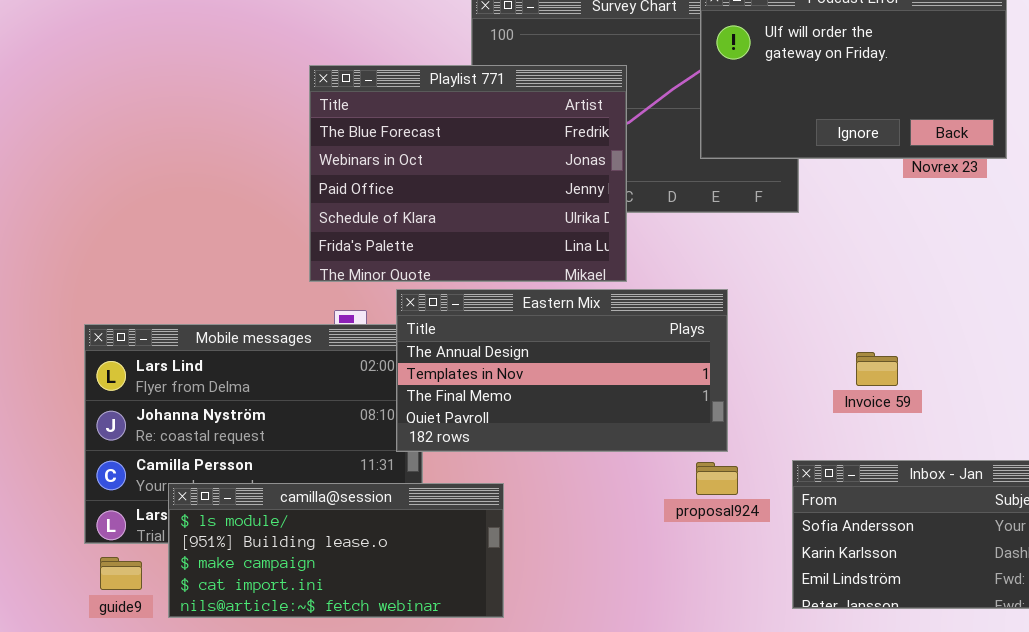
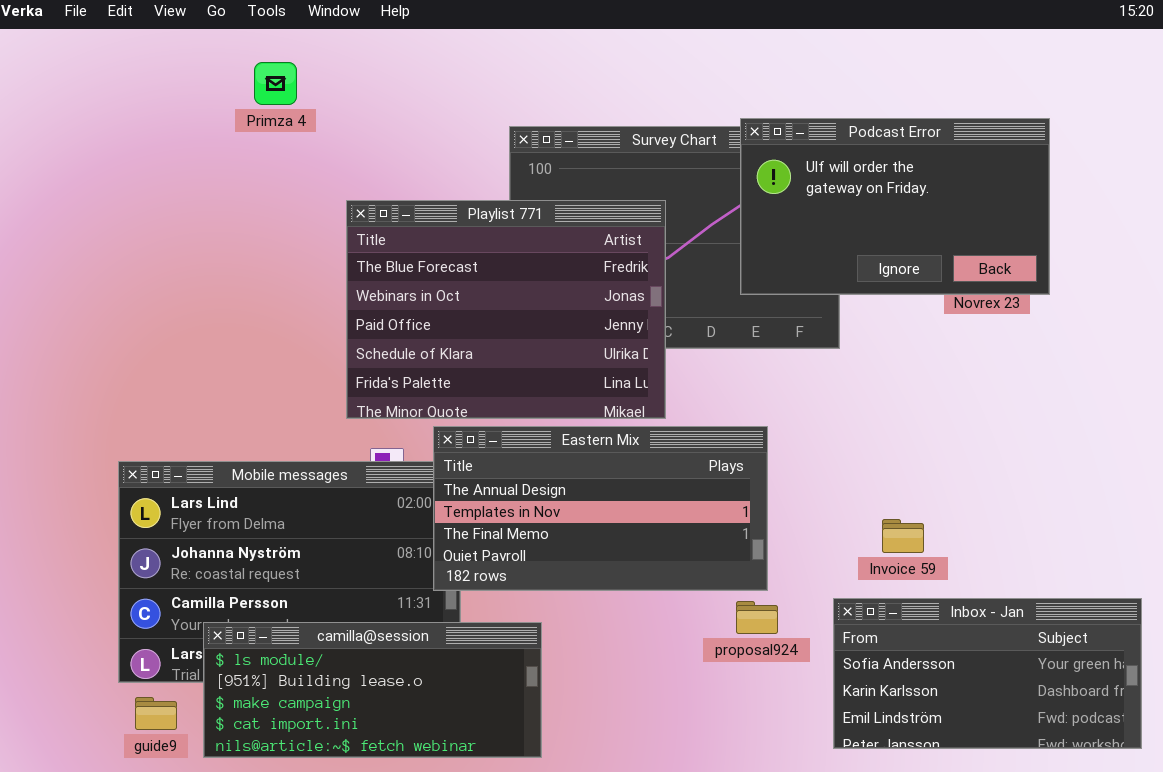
Invoice 59: [856,352,898,386] -> [882,519,924,553], moved

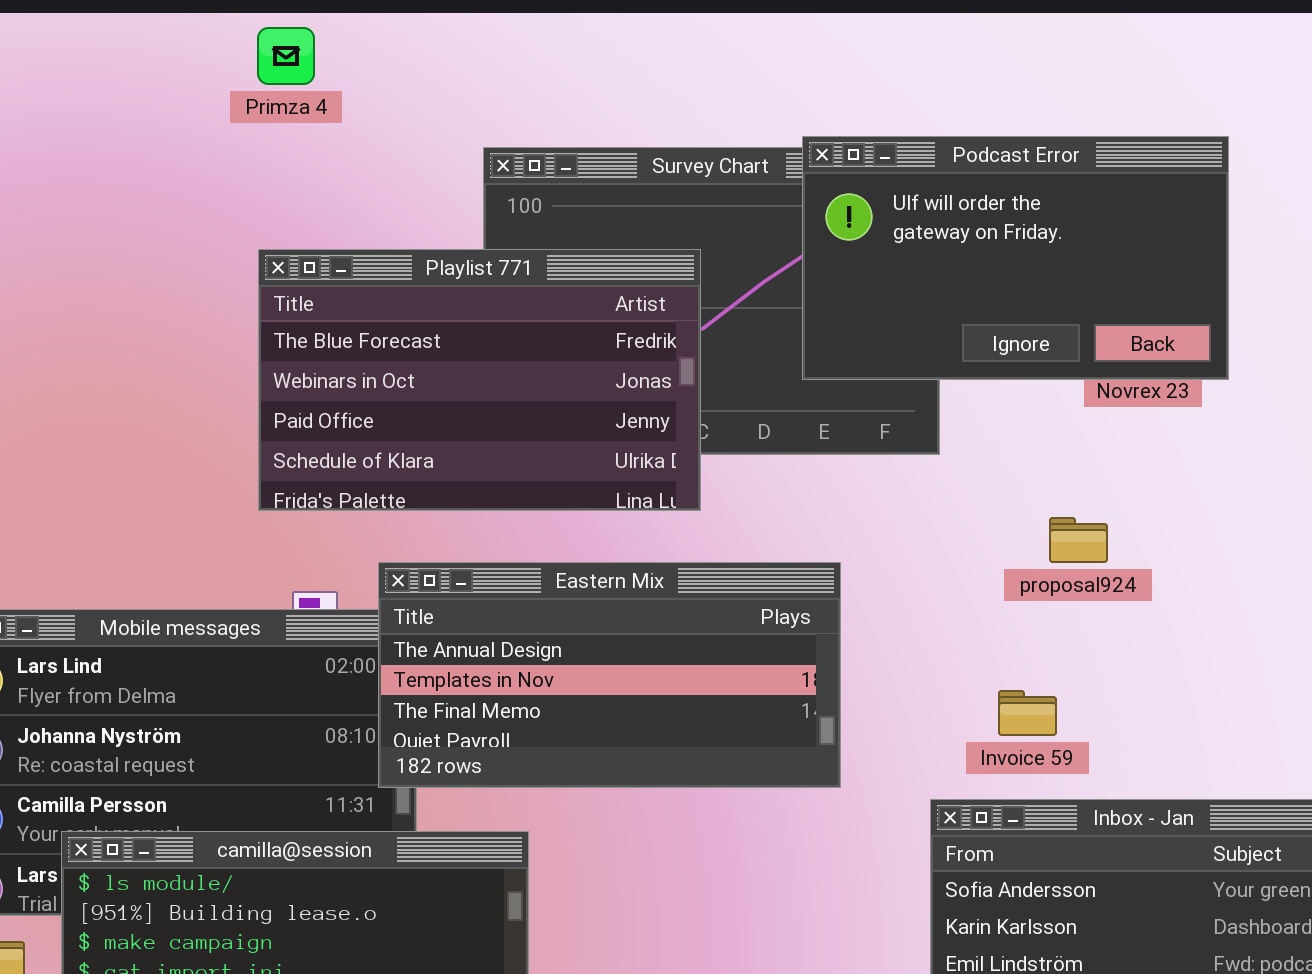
Primza 4: [254,62,297,105] -> [257,27,315,85], moved
Playlist 771: [346,200,666,419] -> [258,249,701,511], resized
proposal924: [736,601,778,634] -> [1049,517,1108,563], moved

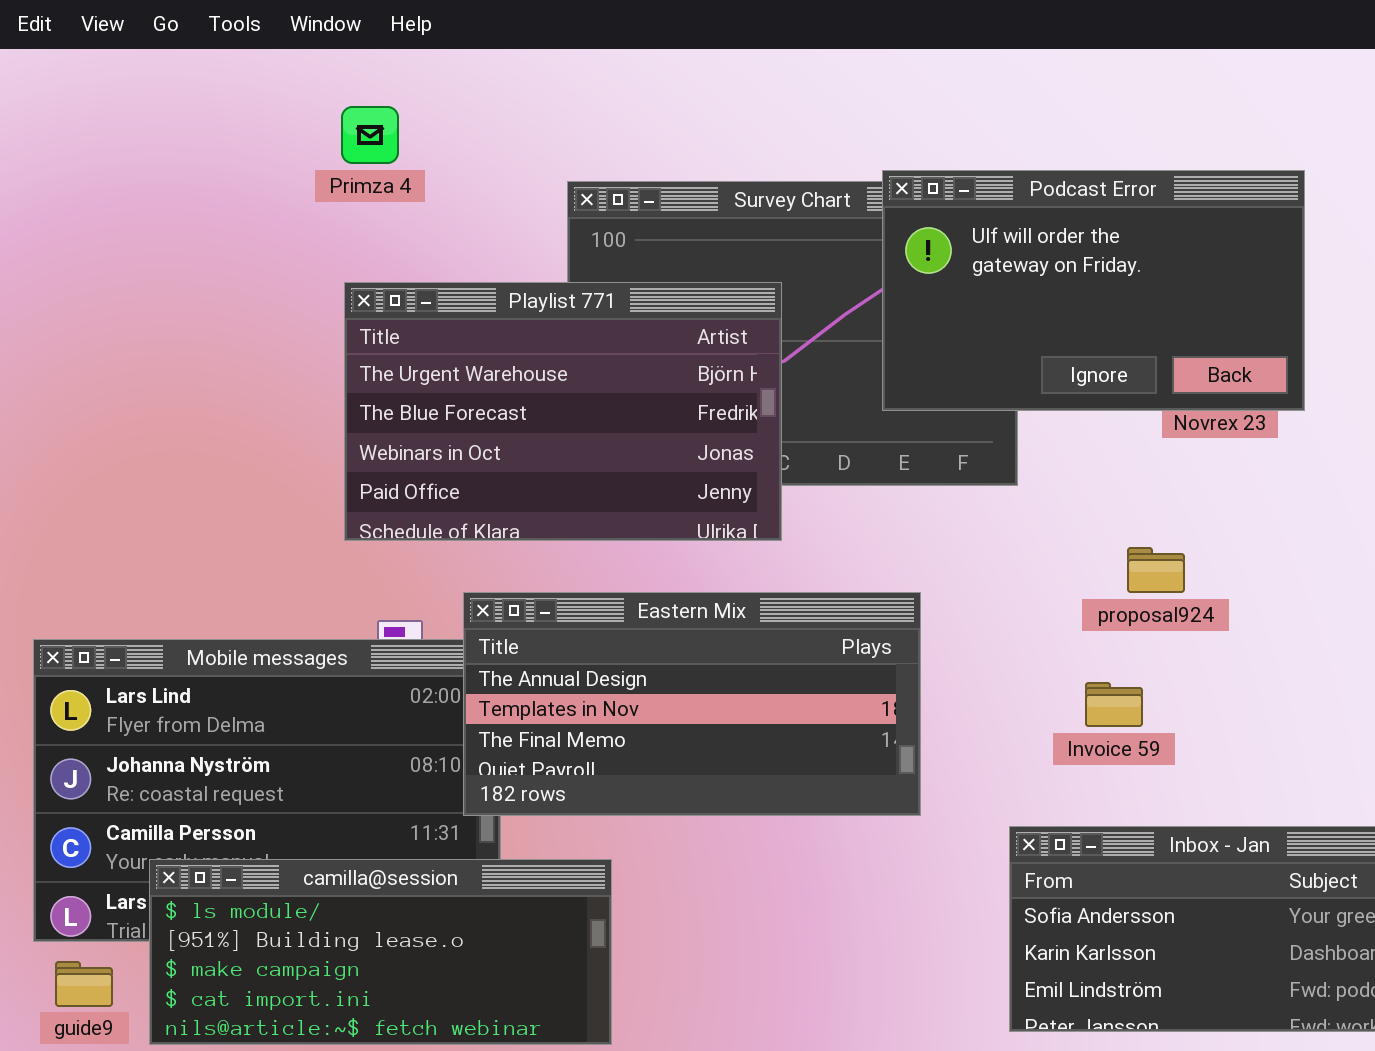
Primza 4: [257,27,315,85] -> [341,106,399,164], moved
Playlist 771: [258,249,701,511] -> [344,282,782,541], scrolled up 1 row
Invoice 59: [998,690,1057,736] -> [1085,682,1143,727], moved

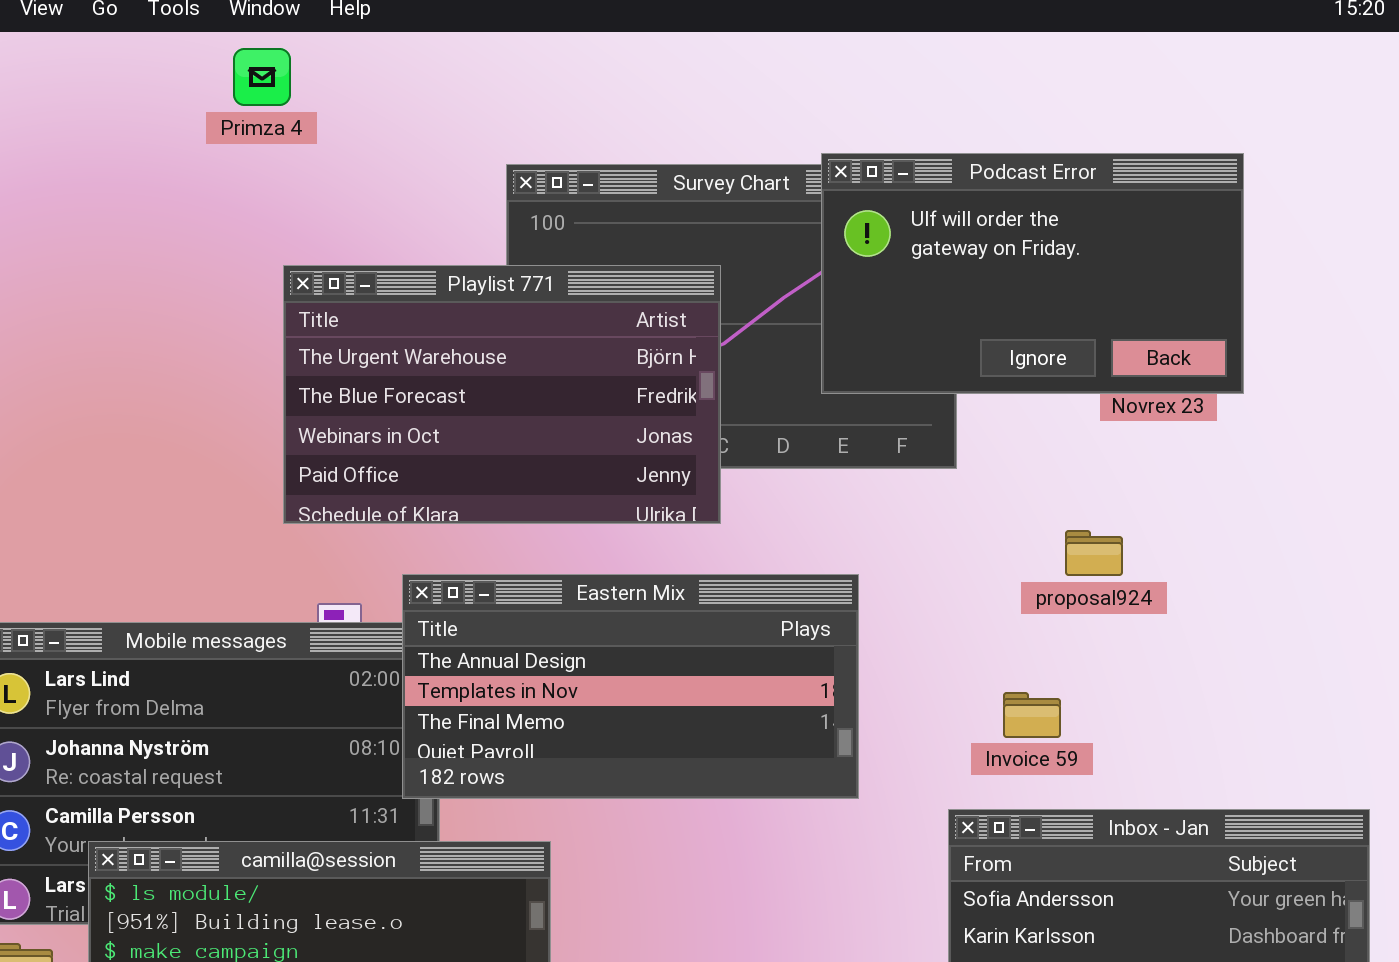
Primza 4: [341,106,399,164] -> [233,48,291,106], moved
Invoice 59: [1085,682,1143,727] -> [1003,692,1061,738], moved

